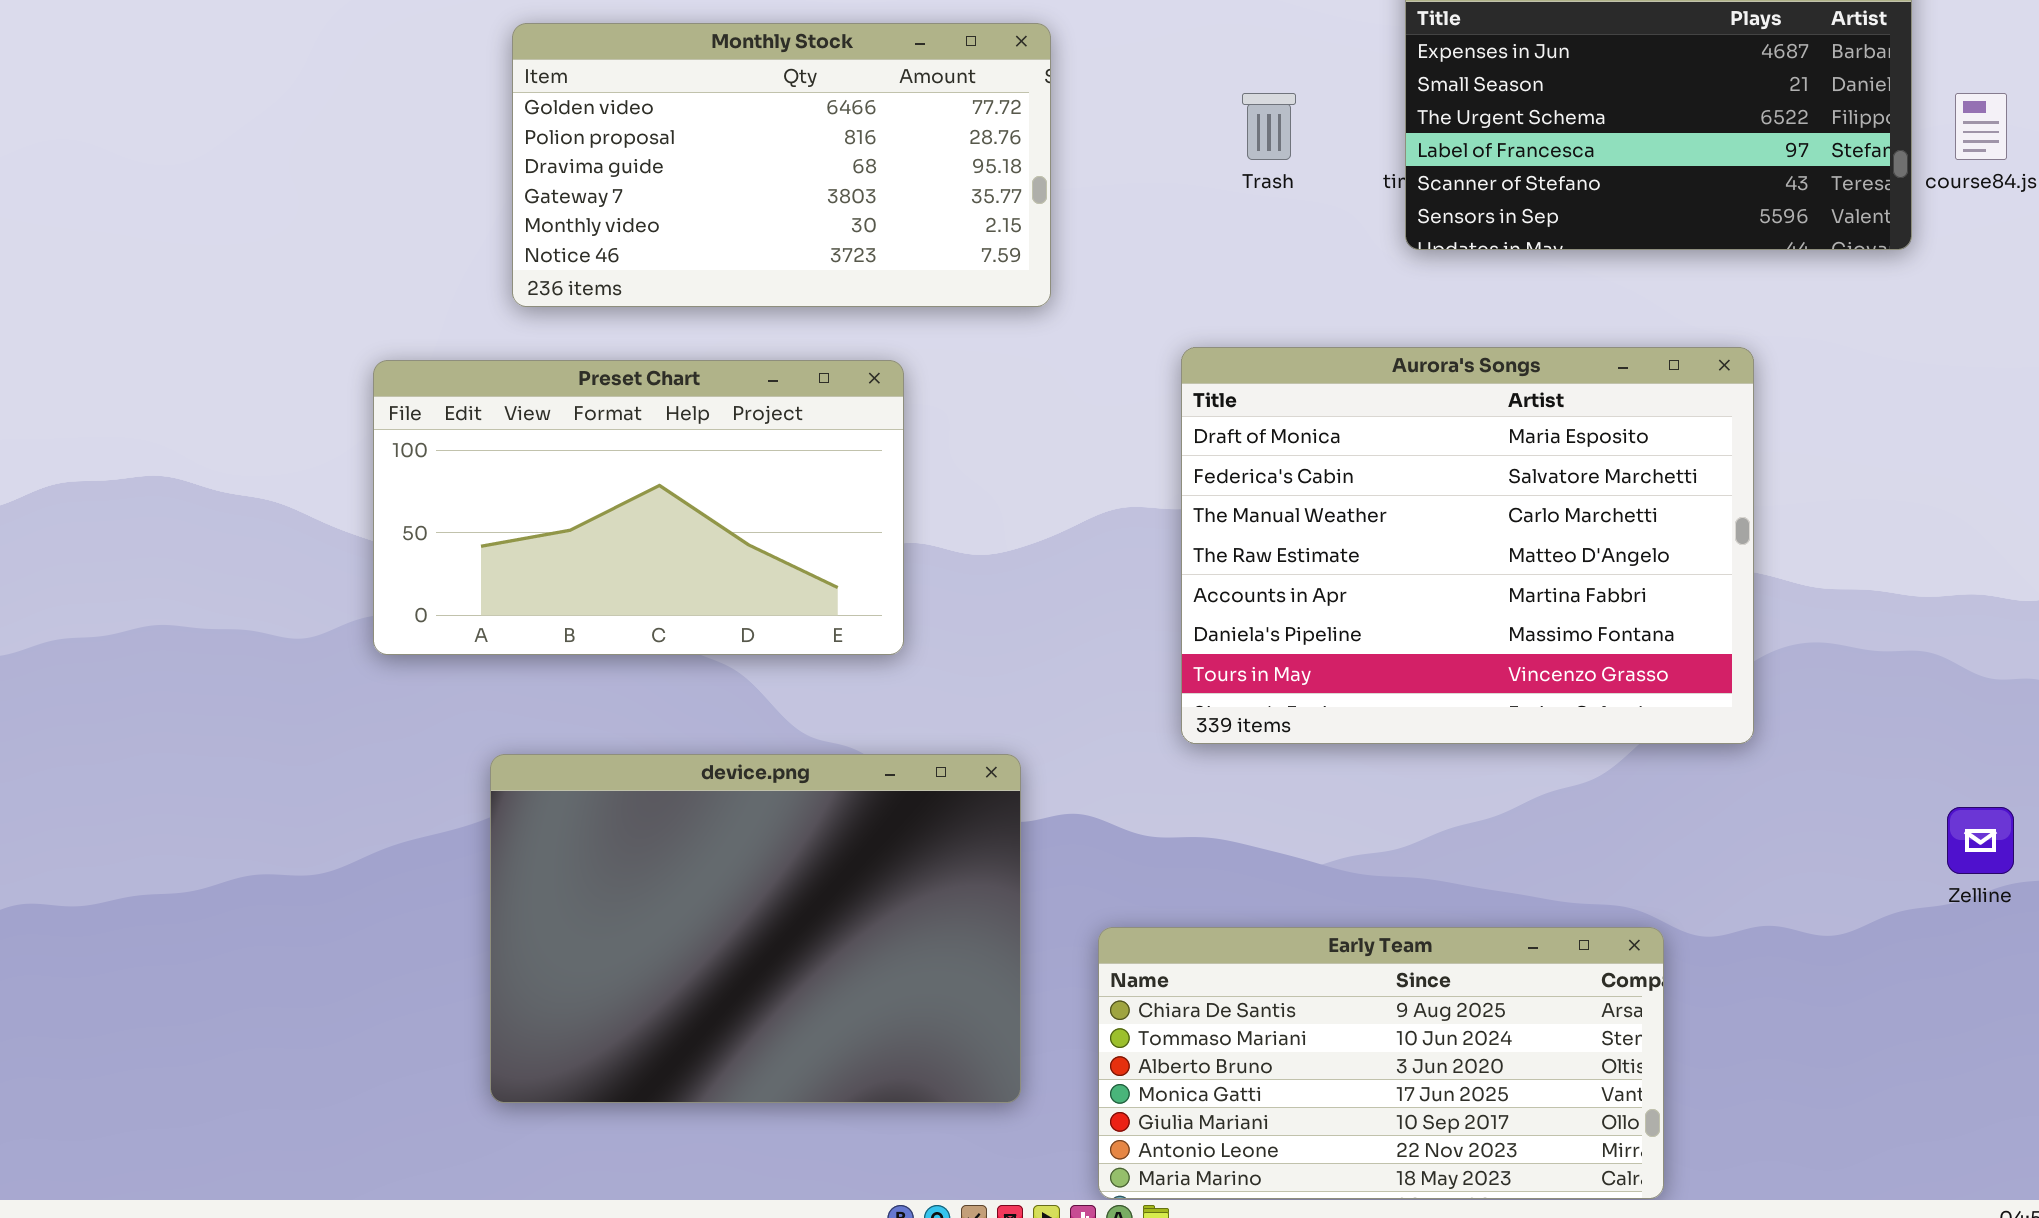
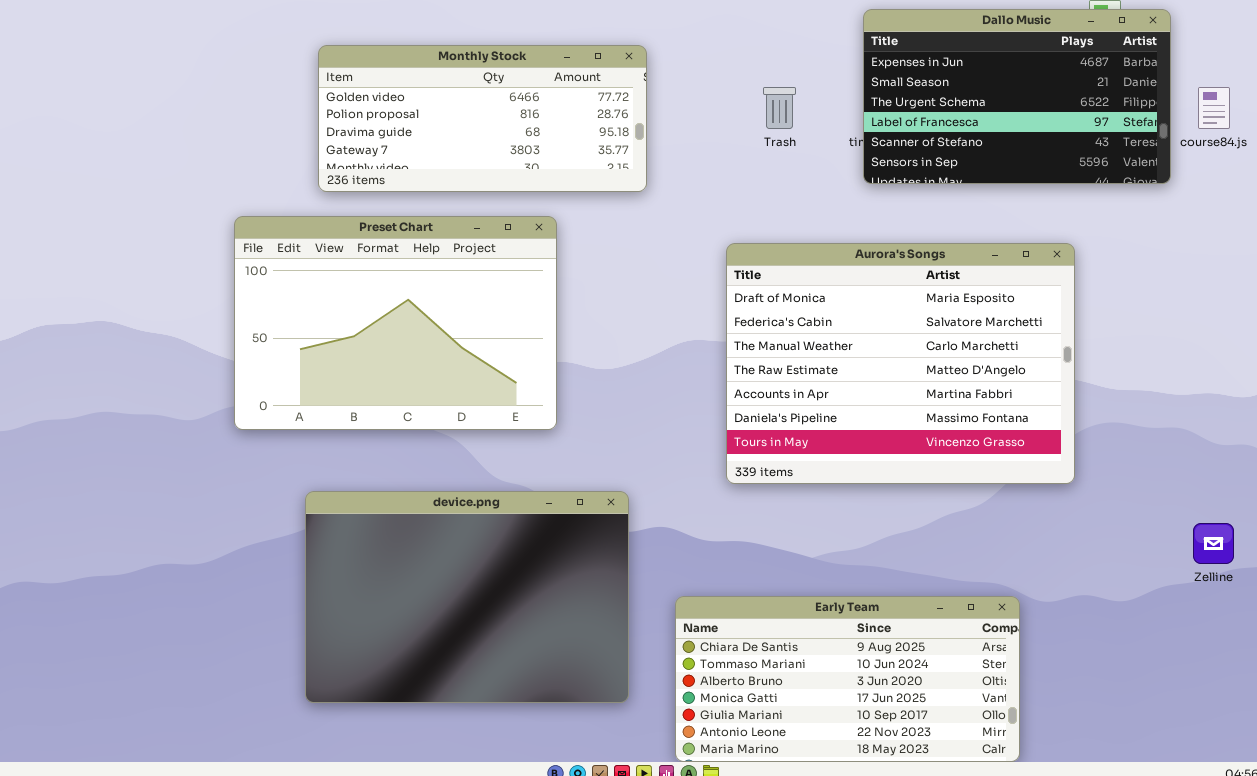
Monthly Stock: [512,23,1051,307] -> [318,45,647,192], resized
Preset Chart: [373,360,904,655] -> [234,216,557,430], resized

